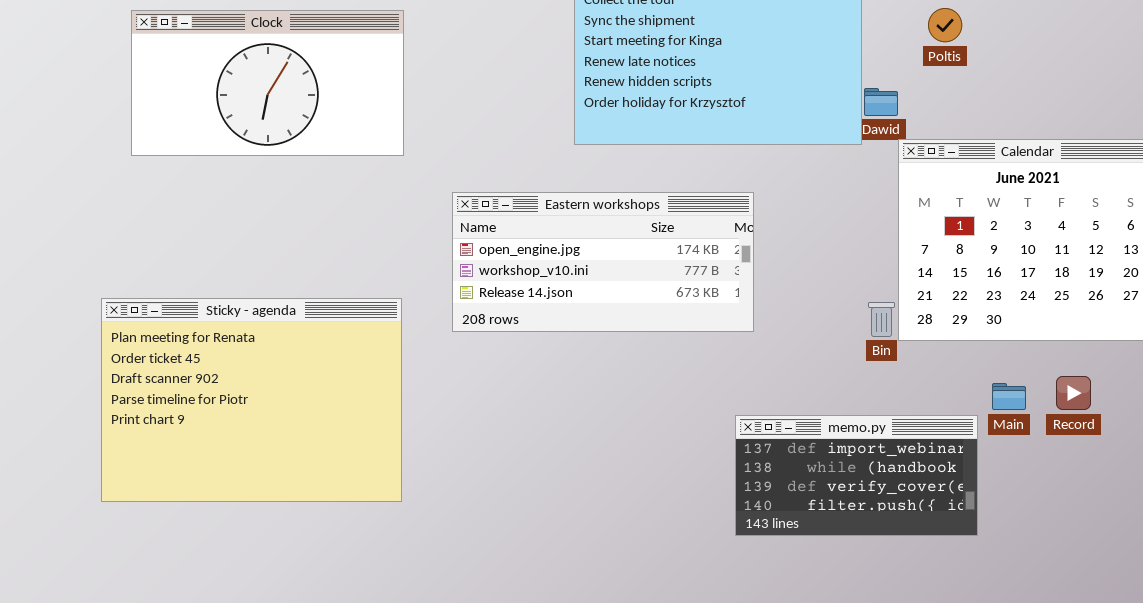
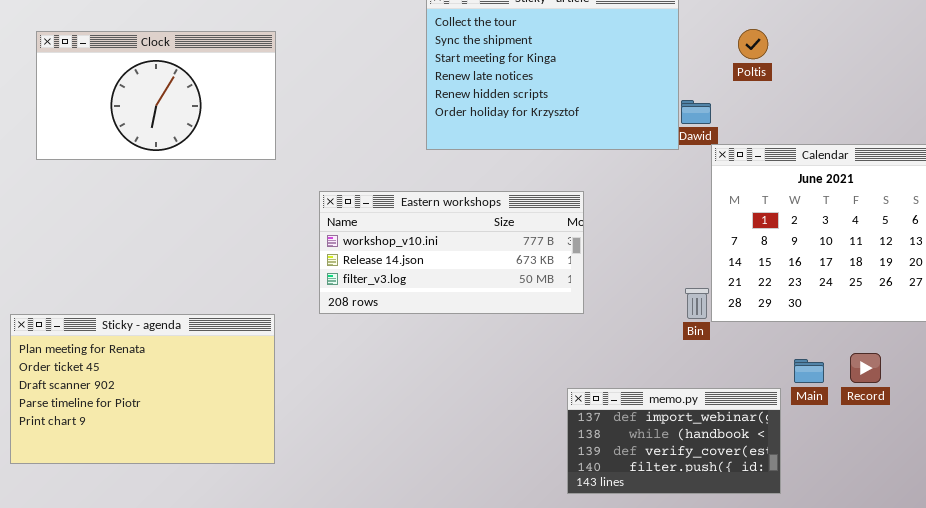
Eastern workshops: [452,192,754,332] -> [319,191,584,314], scrolled down 1 row
Sticky - agenda: [101,298,402,502] -> [10,314,275,464], resized

